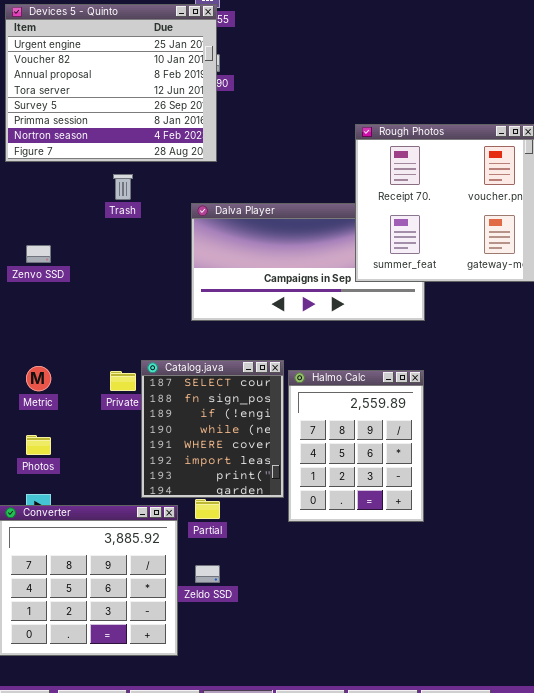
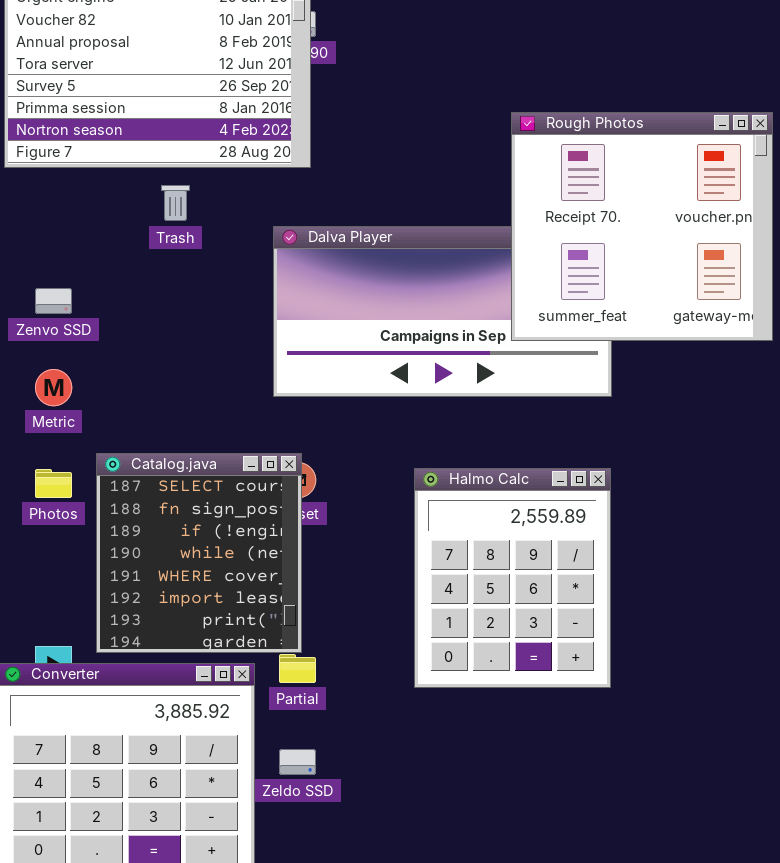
Catalog.java: [141,360,284,498] -> [96,453,302,653], moved
Metric: [26,366,51,391] -> [35,369,72,406], moved
Photos: [26,435,51,455] -> [35,469,72,498], moved

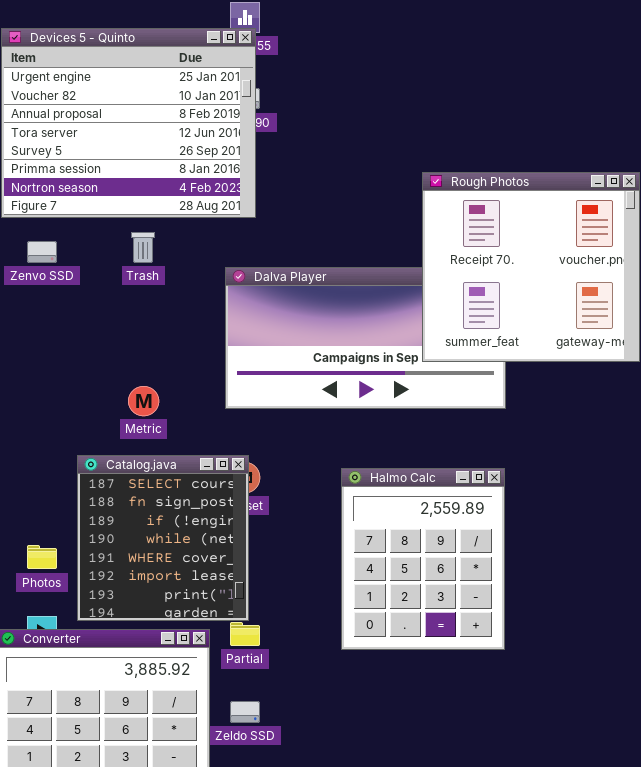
Zenvo SSD: [35,288,72,314] -> [27,241,57,263], moved
Metric: [35,369,72,406] -> [128,386,159,416], moved
Photos: [35,469,72,498] -> [27,545,57,569], moved

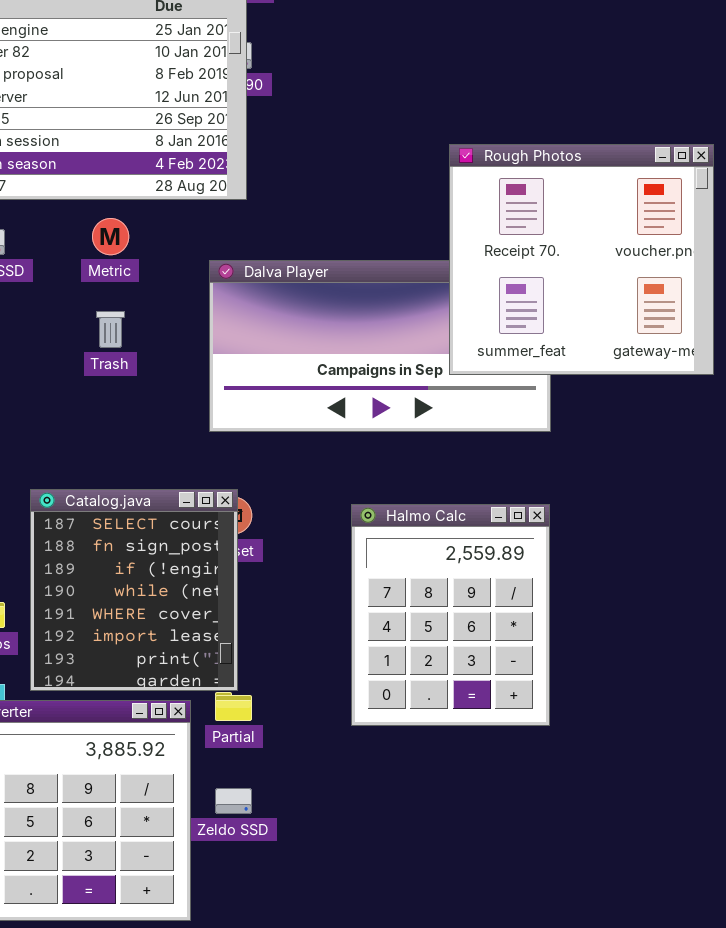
Trash: [131,232,155,263] -> [96,311,125,348], moved
Metric: [128,386,159,416] -> [92,218,129,255], moved

